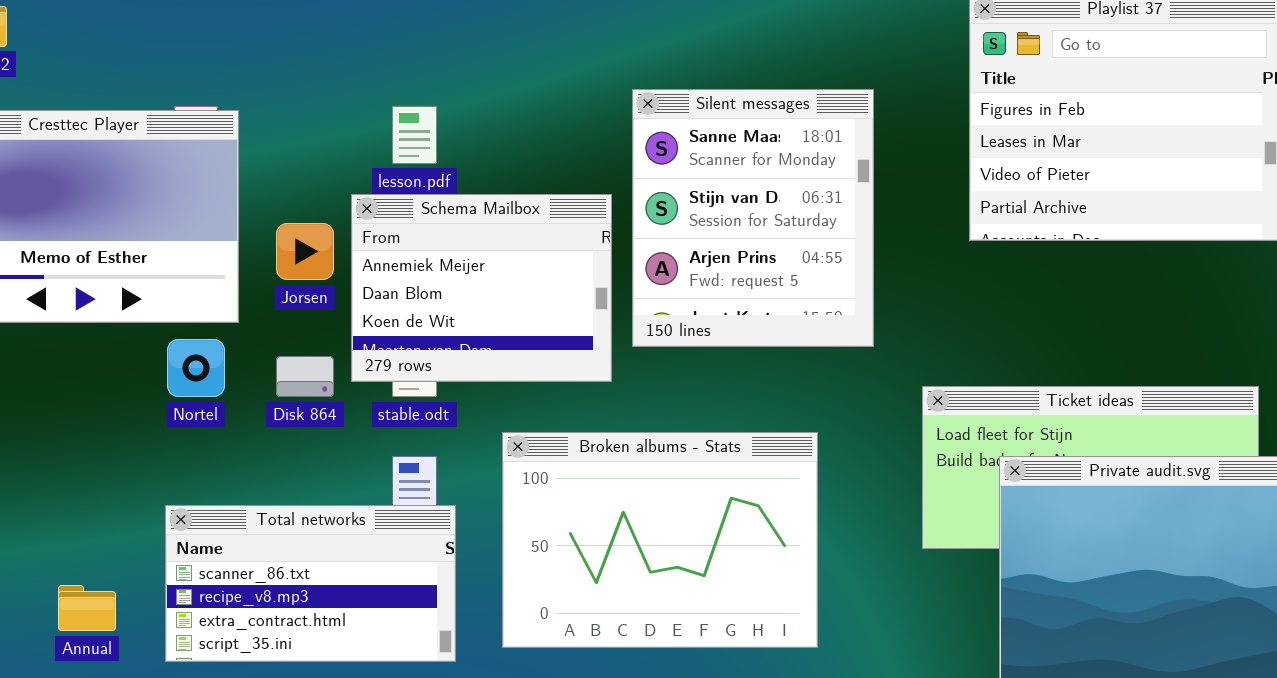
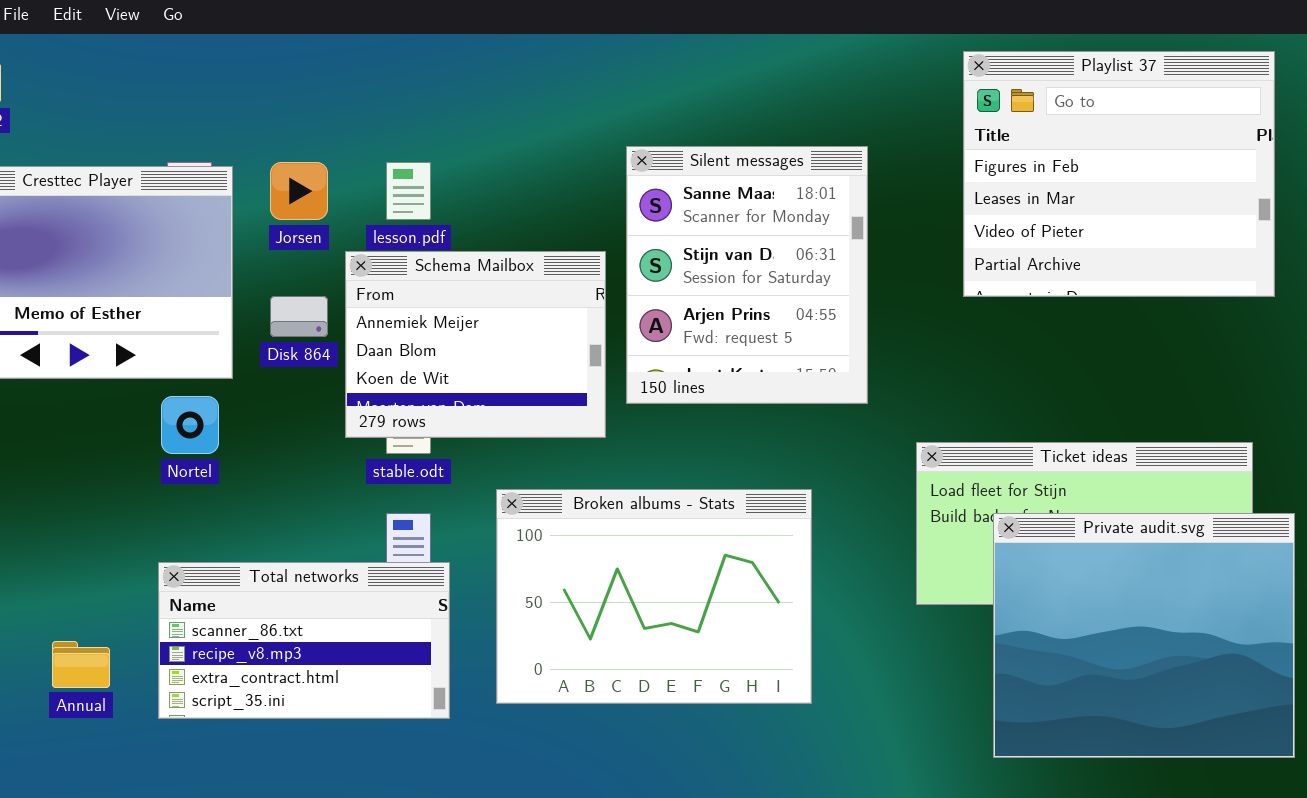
Jorsen: [276,223,334,280] -> [270,162,328,220], moved
Disk 864: [276,356,334,397] -> [270,296,328,337], moved

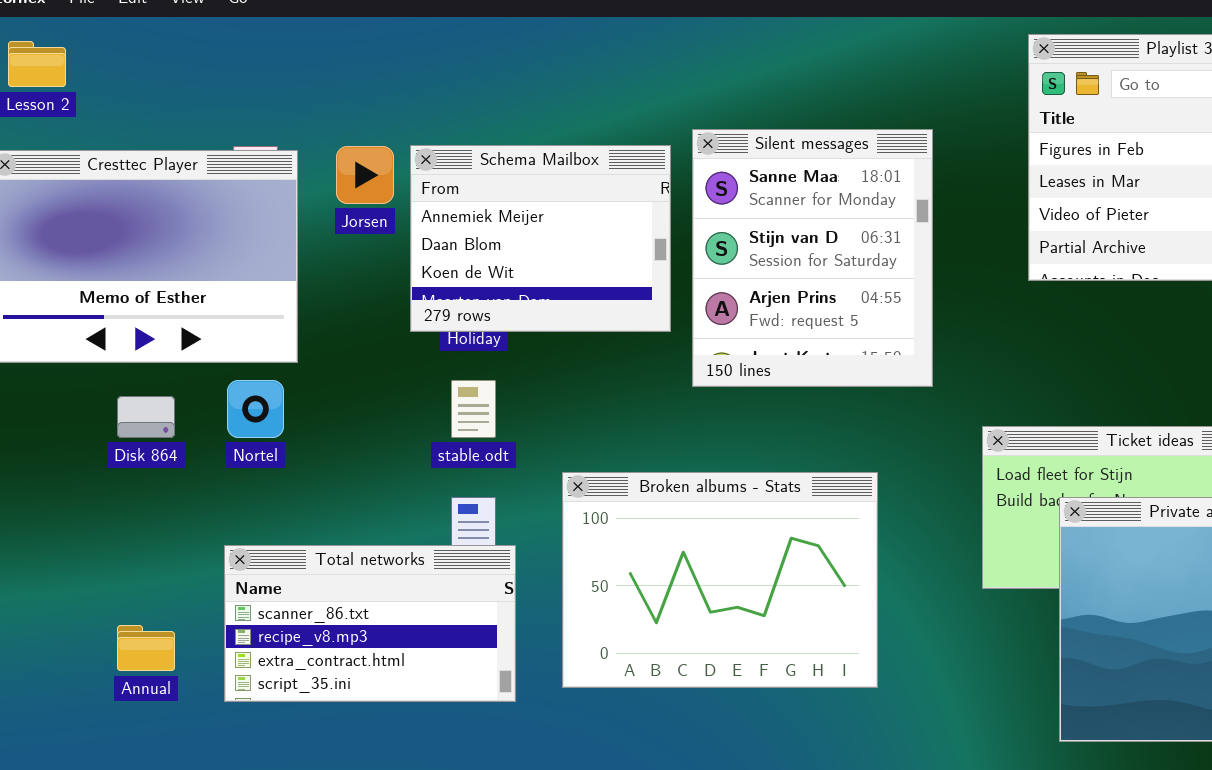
Schema Mailbox: [345,251,606,438] -> [410,145,671,332], moved
Disk 864: [270,296,328,337] -> [117,396,175,438], moved

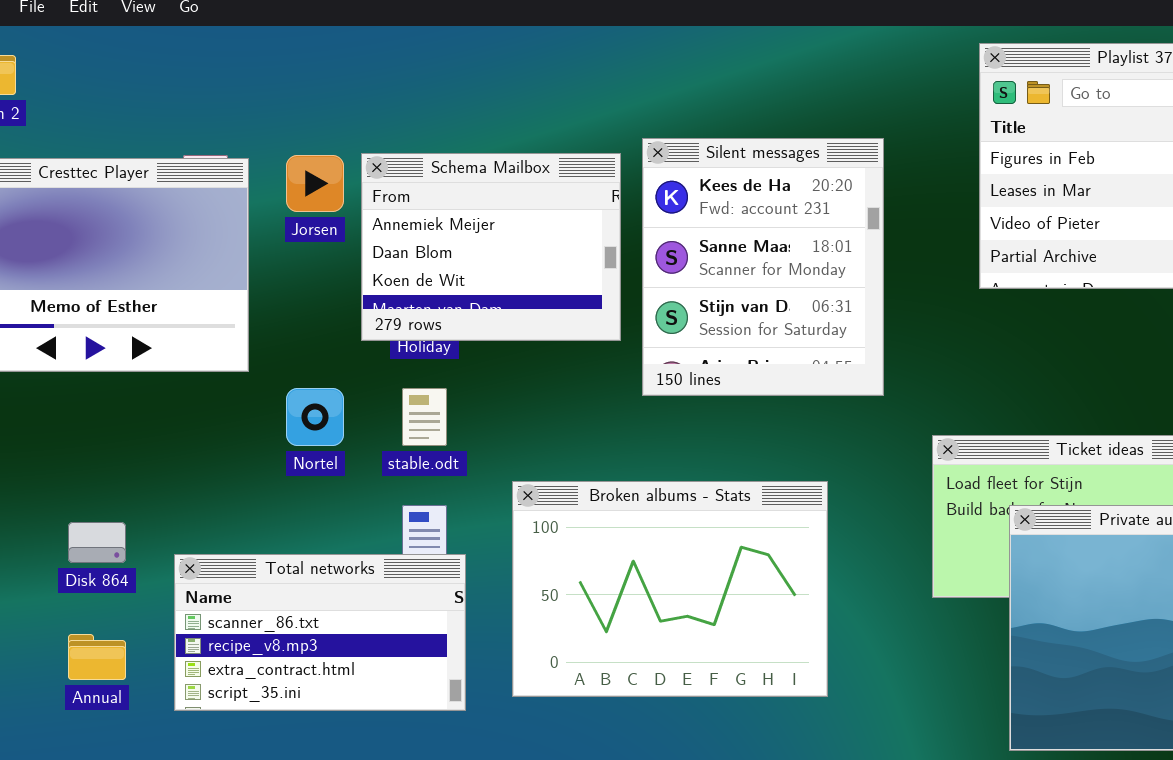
Silent messages: [692,129,933,387] -> [642,138,884,396], scrolled up 1 row
Nortel: [227,380,284,438] -> [286,388,344,446], moved
Disk 864: [117,396,175,438] -> [68,522,126,563], moved

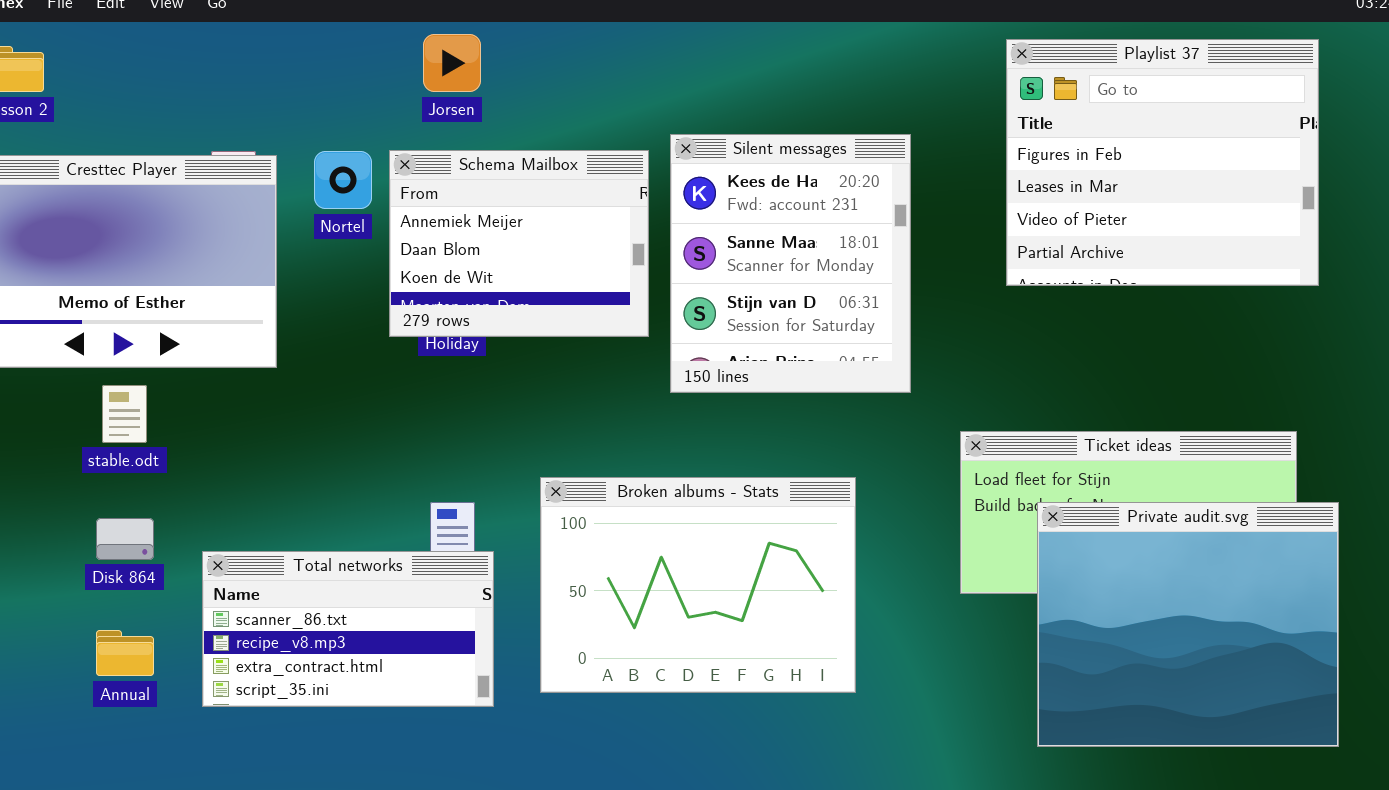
Jorsen: [286,155,344,212] -> [423,34,481,92], moved
Nortel: [286,388,344,446] -> [314,151,372,209], moved
stable.odt: [402,388,447,446] -> [102,385,147,443], moved

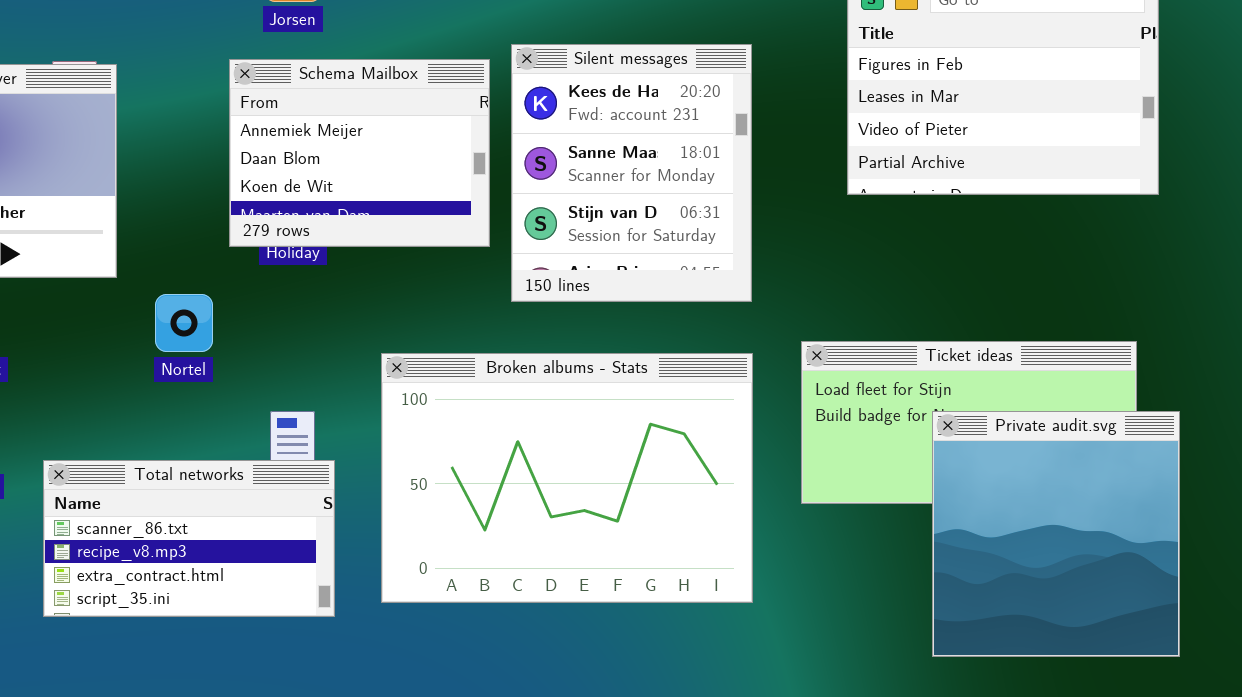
Nortel: [314,151,372,209] -> [155,294,213,352], moved
Broken albums - Stats: [540,477,856,693] -> [381,353,753,603], resized
Private audit.svg: [1037,502,1339,747] -> [932,411,1180,657], resized

